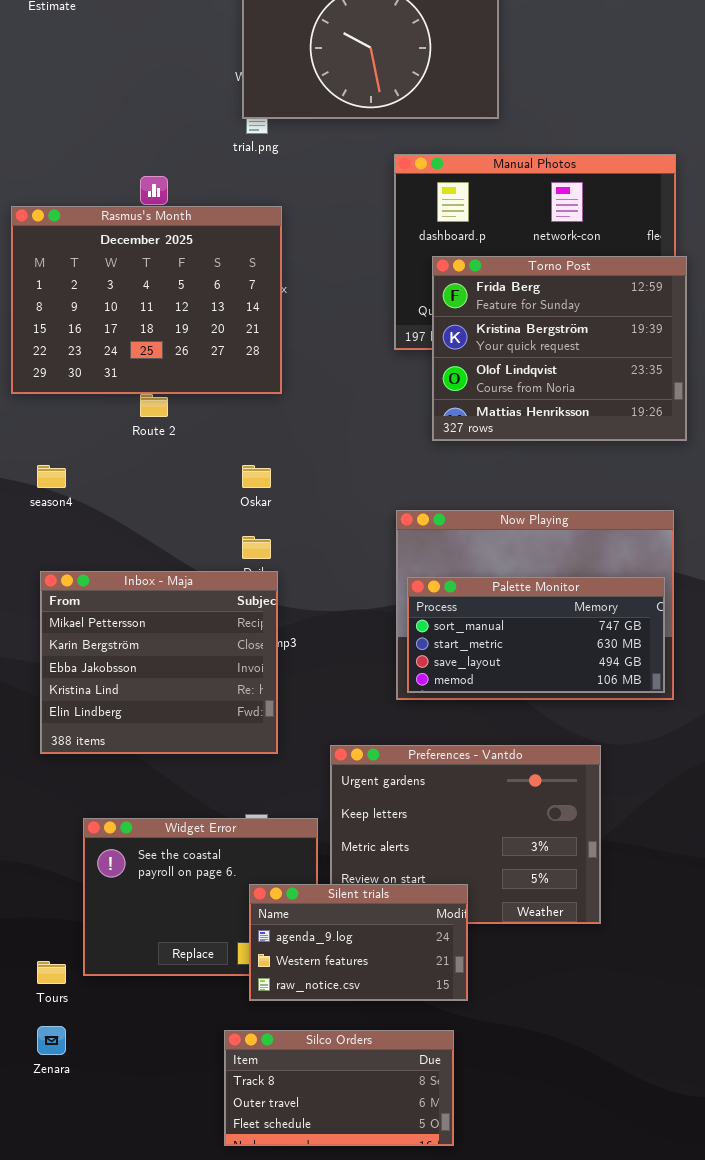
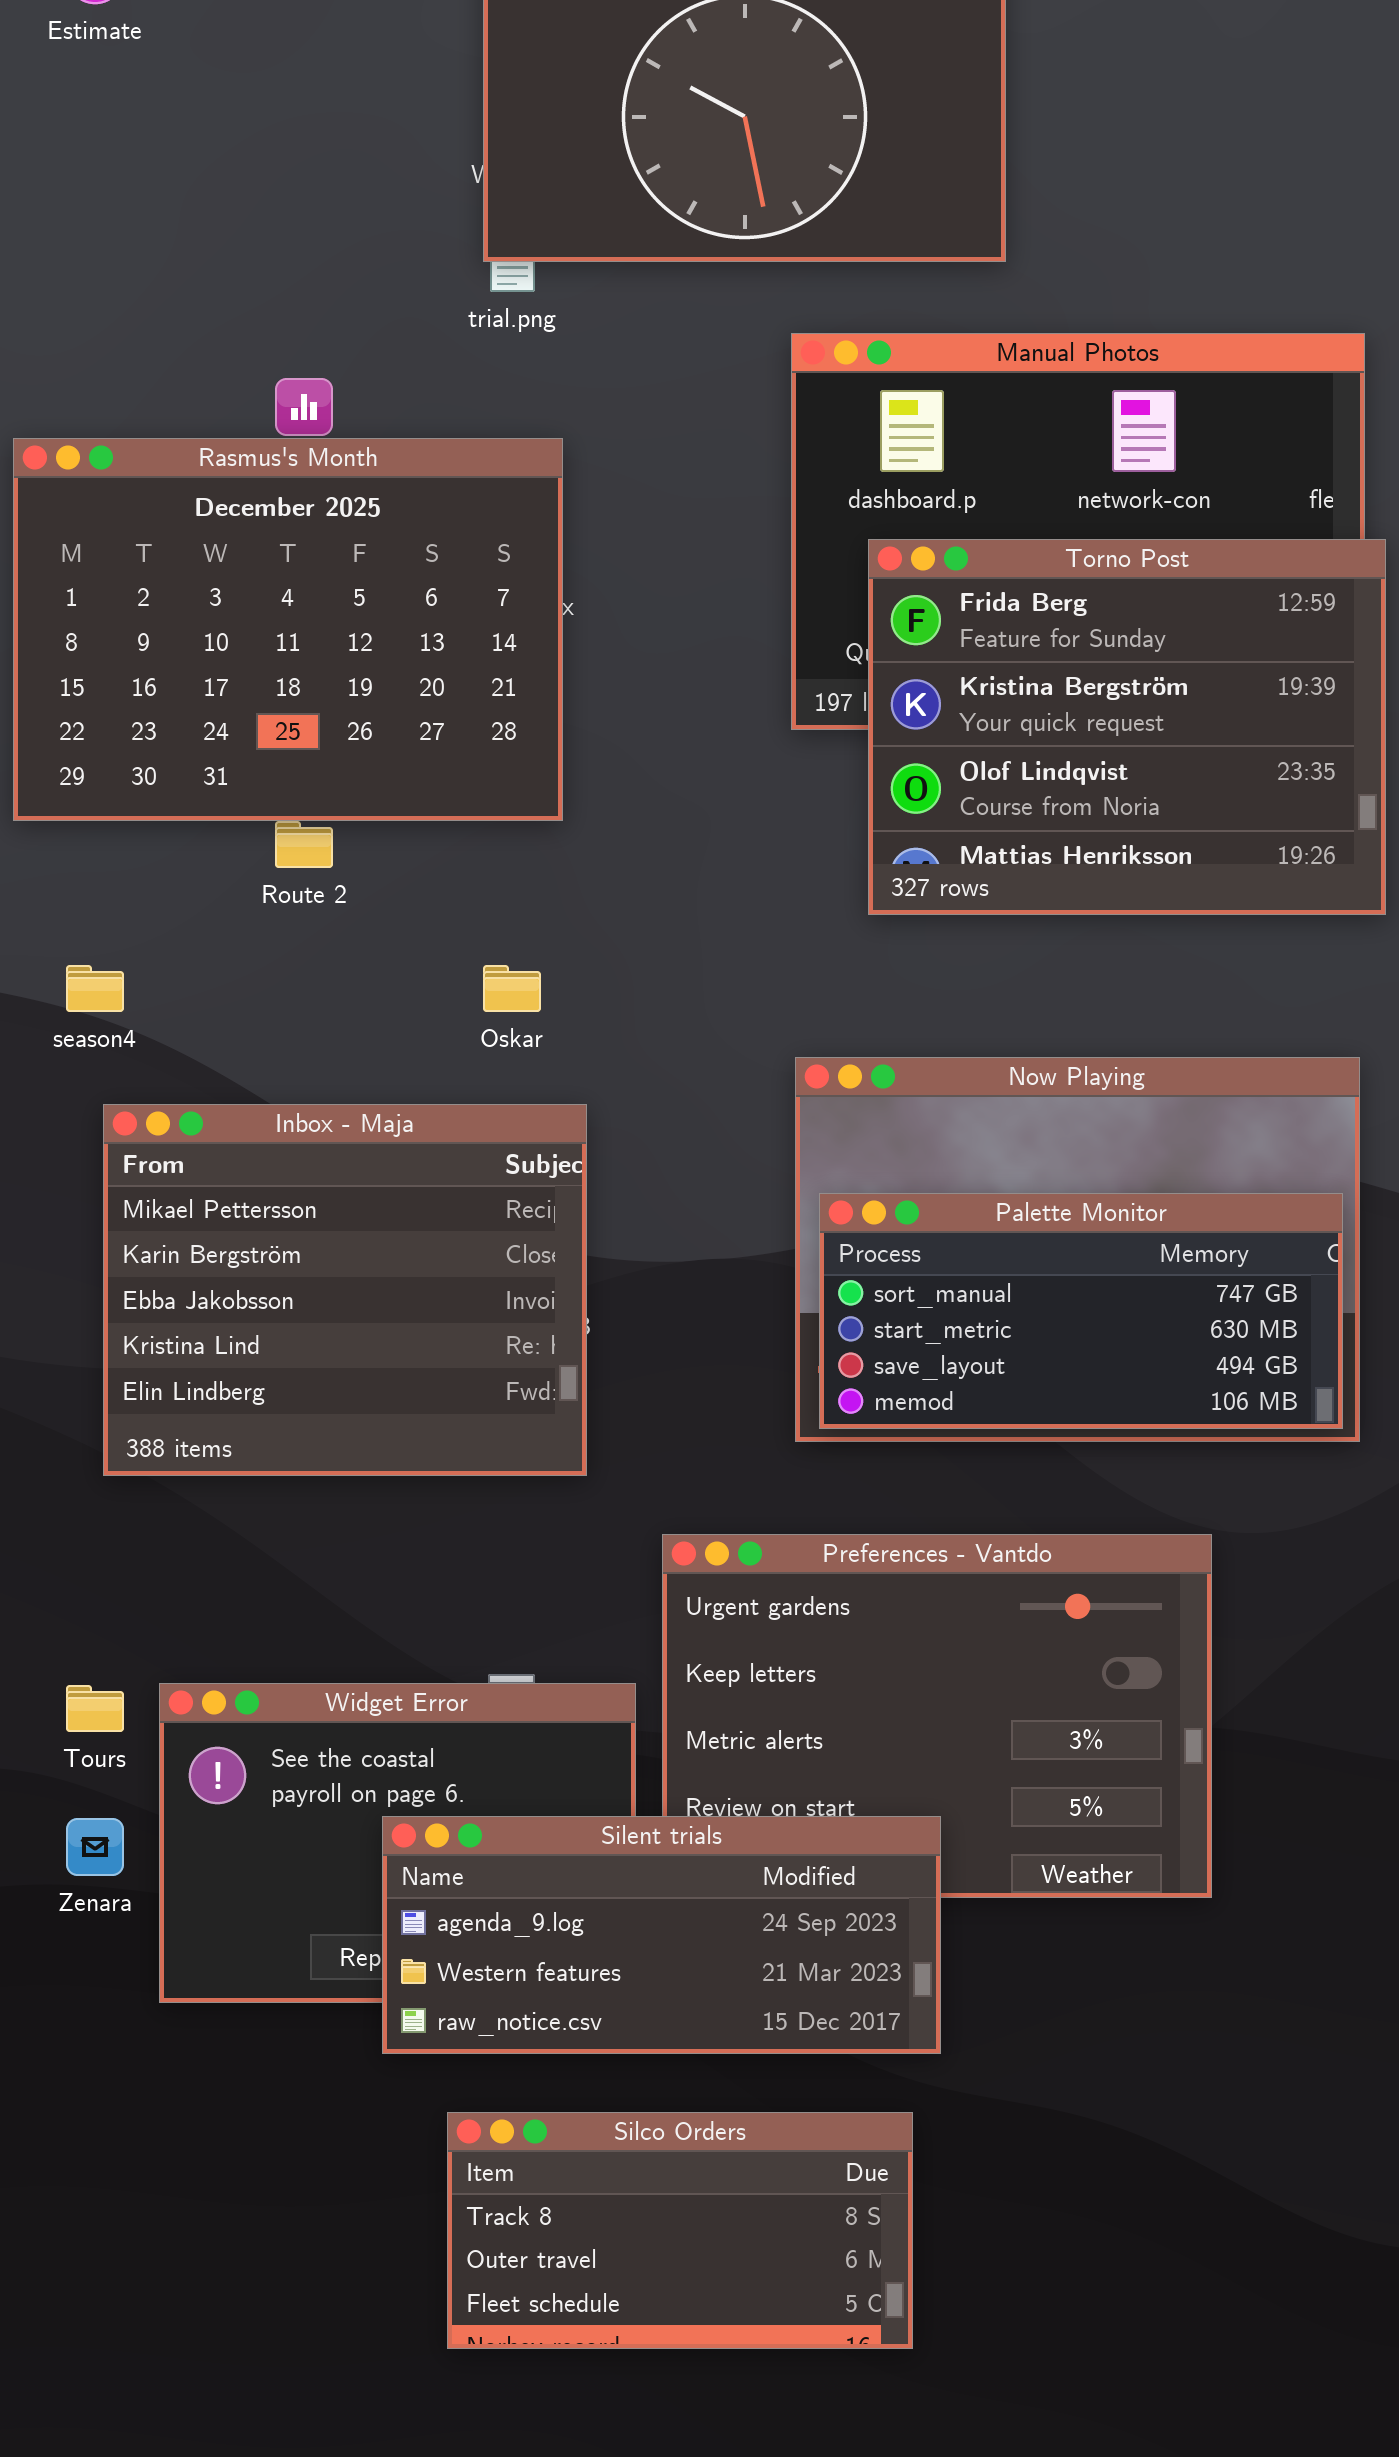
Inbox - Maja: [40,571,278,754] -> [103,1104,587,1476], moved
Silent trials: [249,884,468,1001] -> [382,1816,941,2054], resized
Tours: [37,961,66,984] -> [66,1685,124,1732], moved
Zenara: [37,1026,66,1055] -> [66,1818,124,1876], moved

